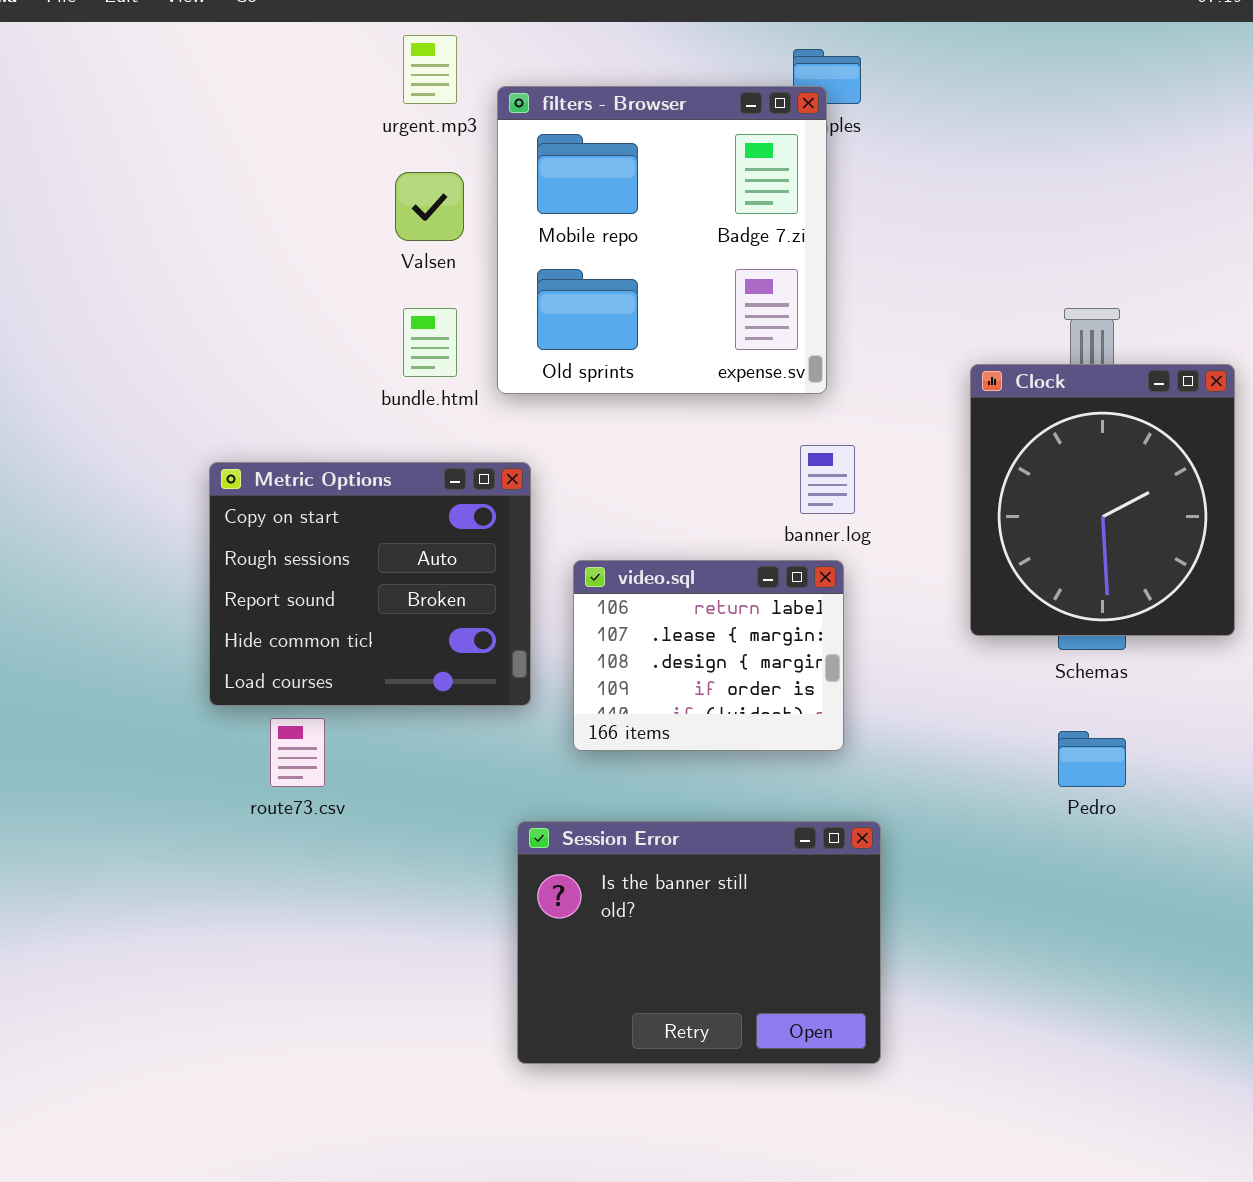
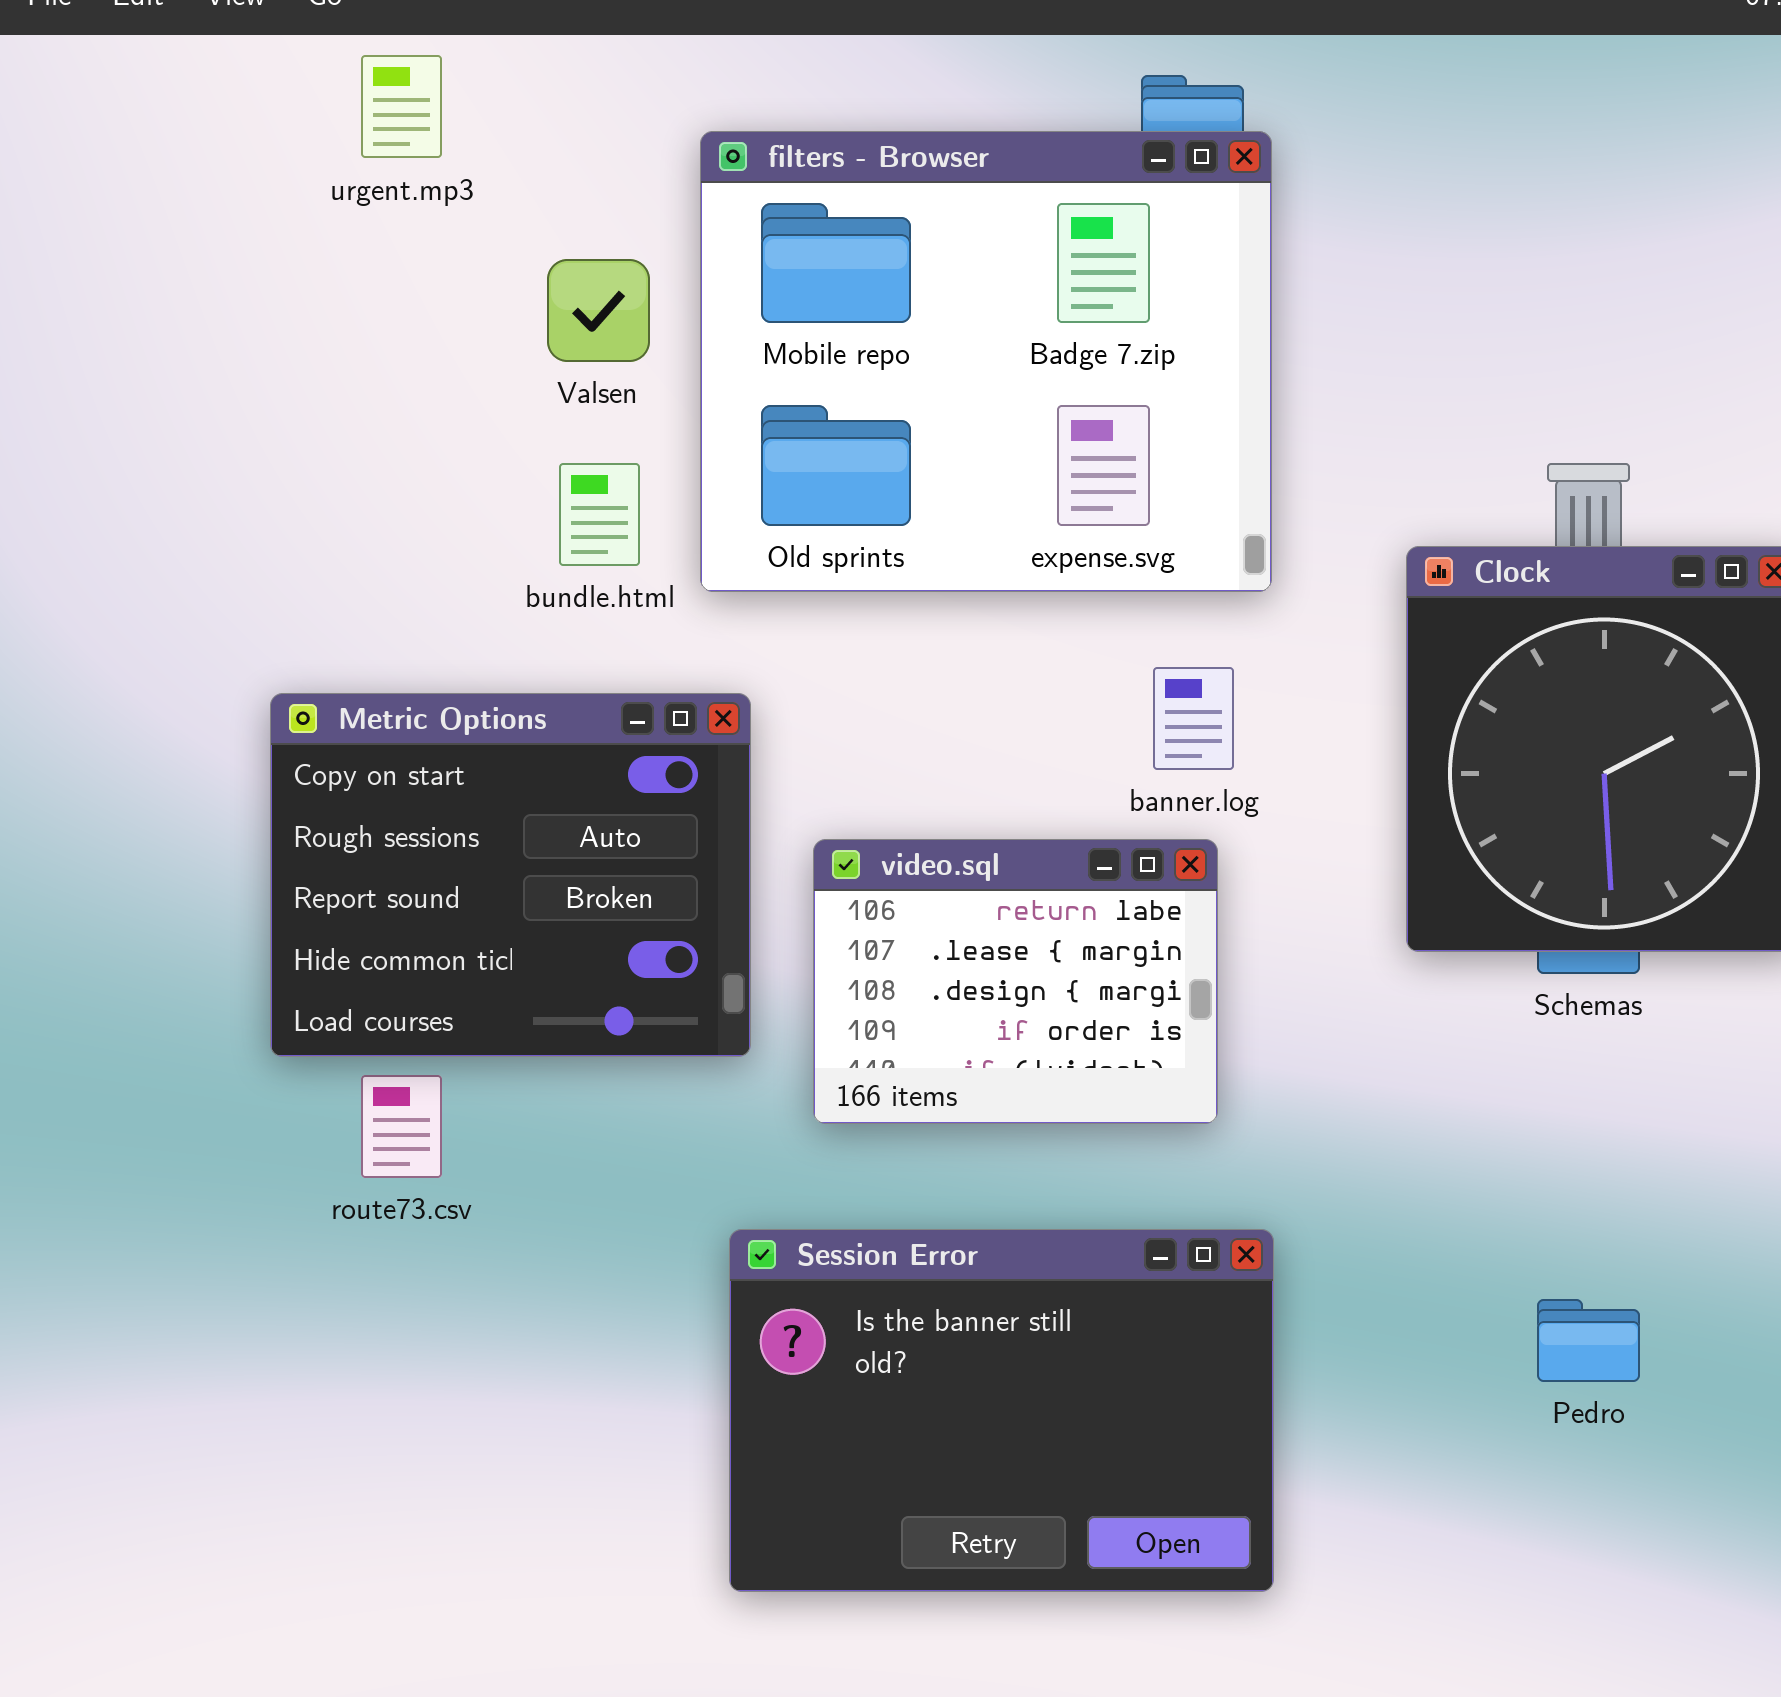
urgent.mp3: [403,35,457,104] -> [361,55,442,158], moved
filters - Browser: [497,86,827,394] -> [700,131,1272,592], resized
Pedro: [1058,731,1126,787] -> [1537,1299,1640,1382], moved

